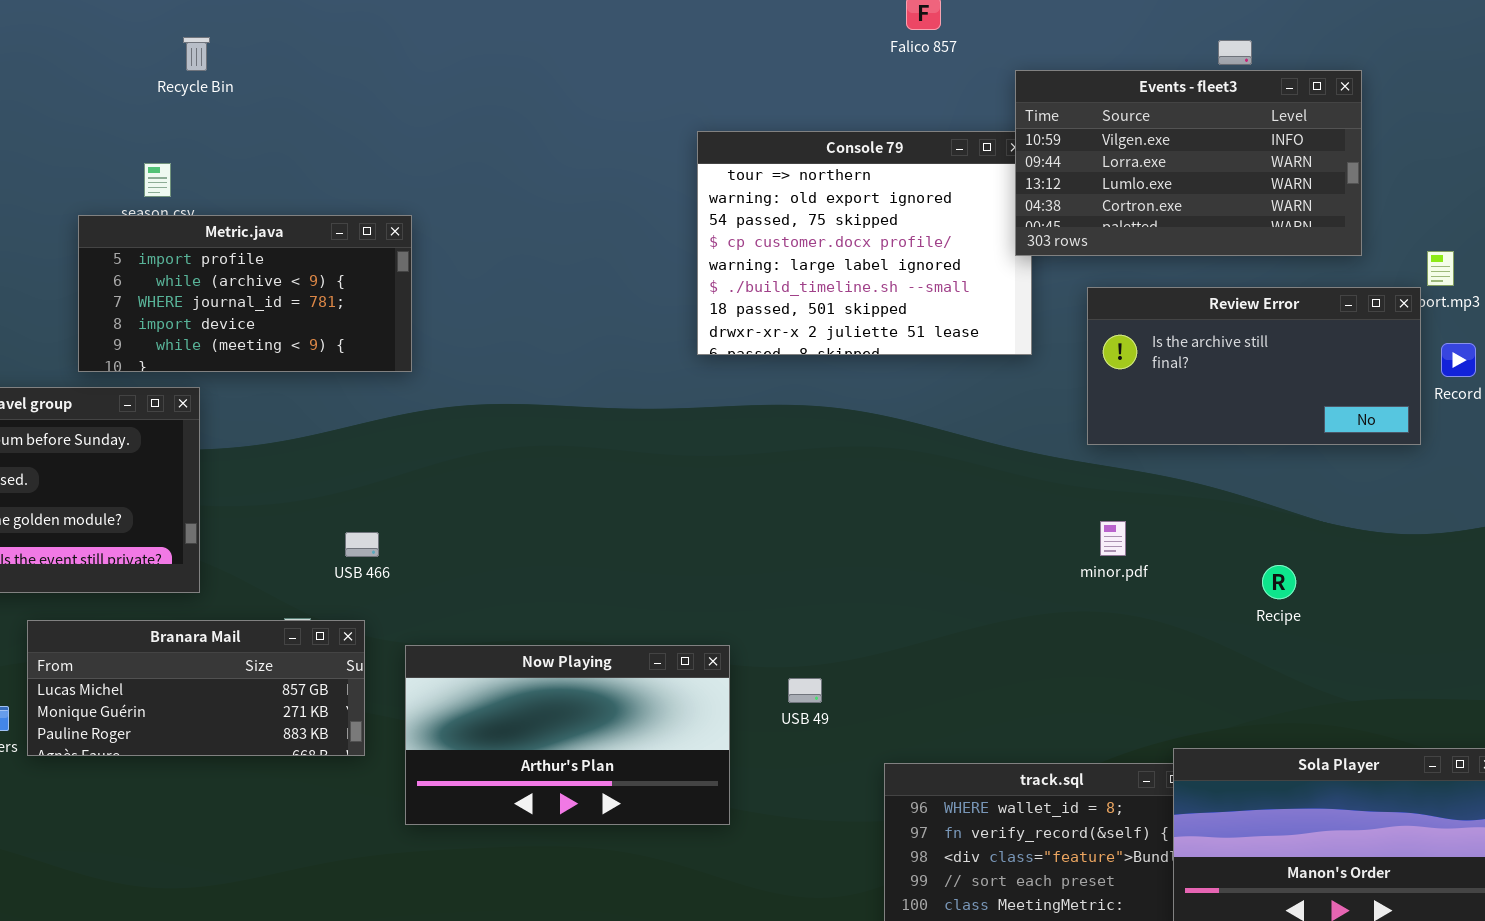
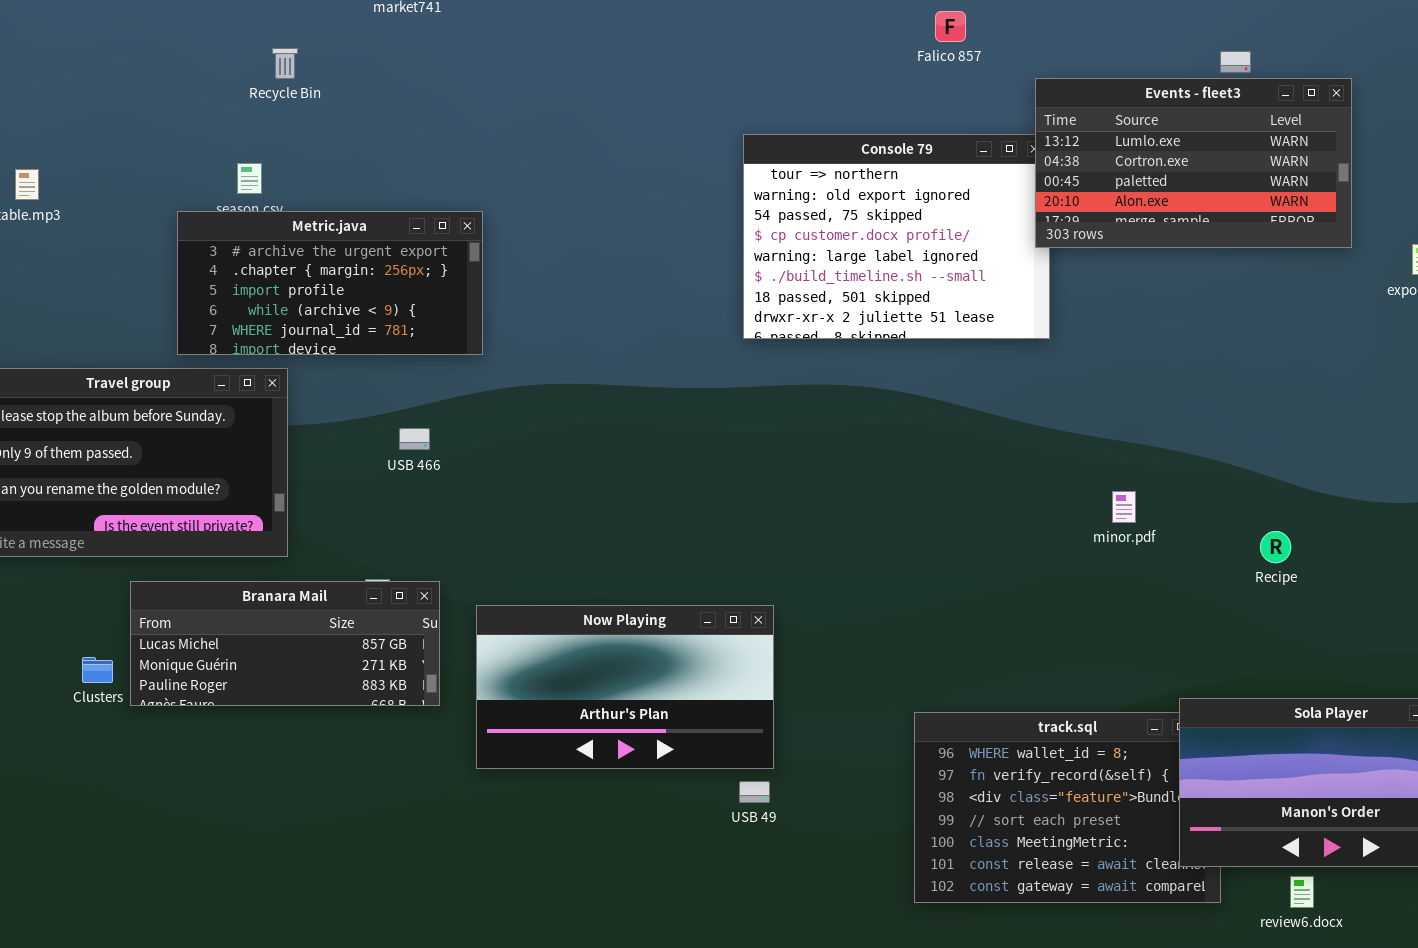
Events - fleet3: [1015,70,1362,256] -> [1035,78,1352,248], scrolled down 2 rows
Metric.java: [78,215,412,372] -> [177,211,483,355], scrolled up 2 rows
Review Error: [1087,287,1421,445] -> none, closed
USB 466: [345,532,379,557] -> [399,428,430,450], moved
USB 49: [788,678,822,703] -> [739,781,770,803], moved

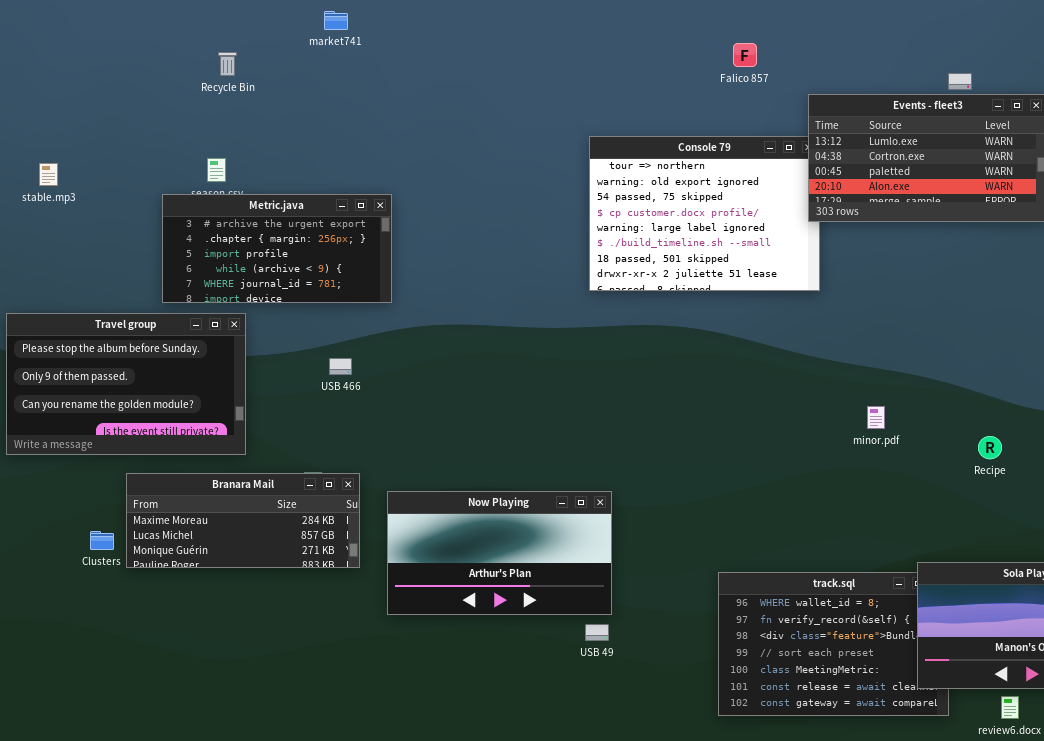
Recycle Bin: [272,48,298,79] -> [218,52,237,76], moved
Branara Mail: [130,581,440,706] -> [126,473,360,568], scrolled up 1 row

